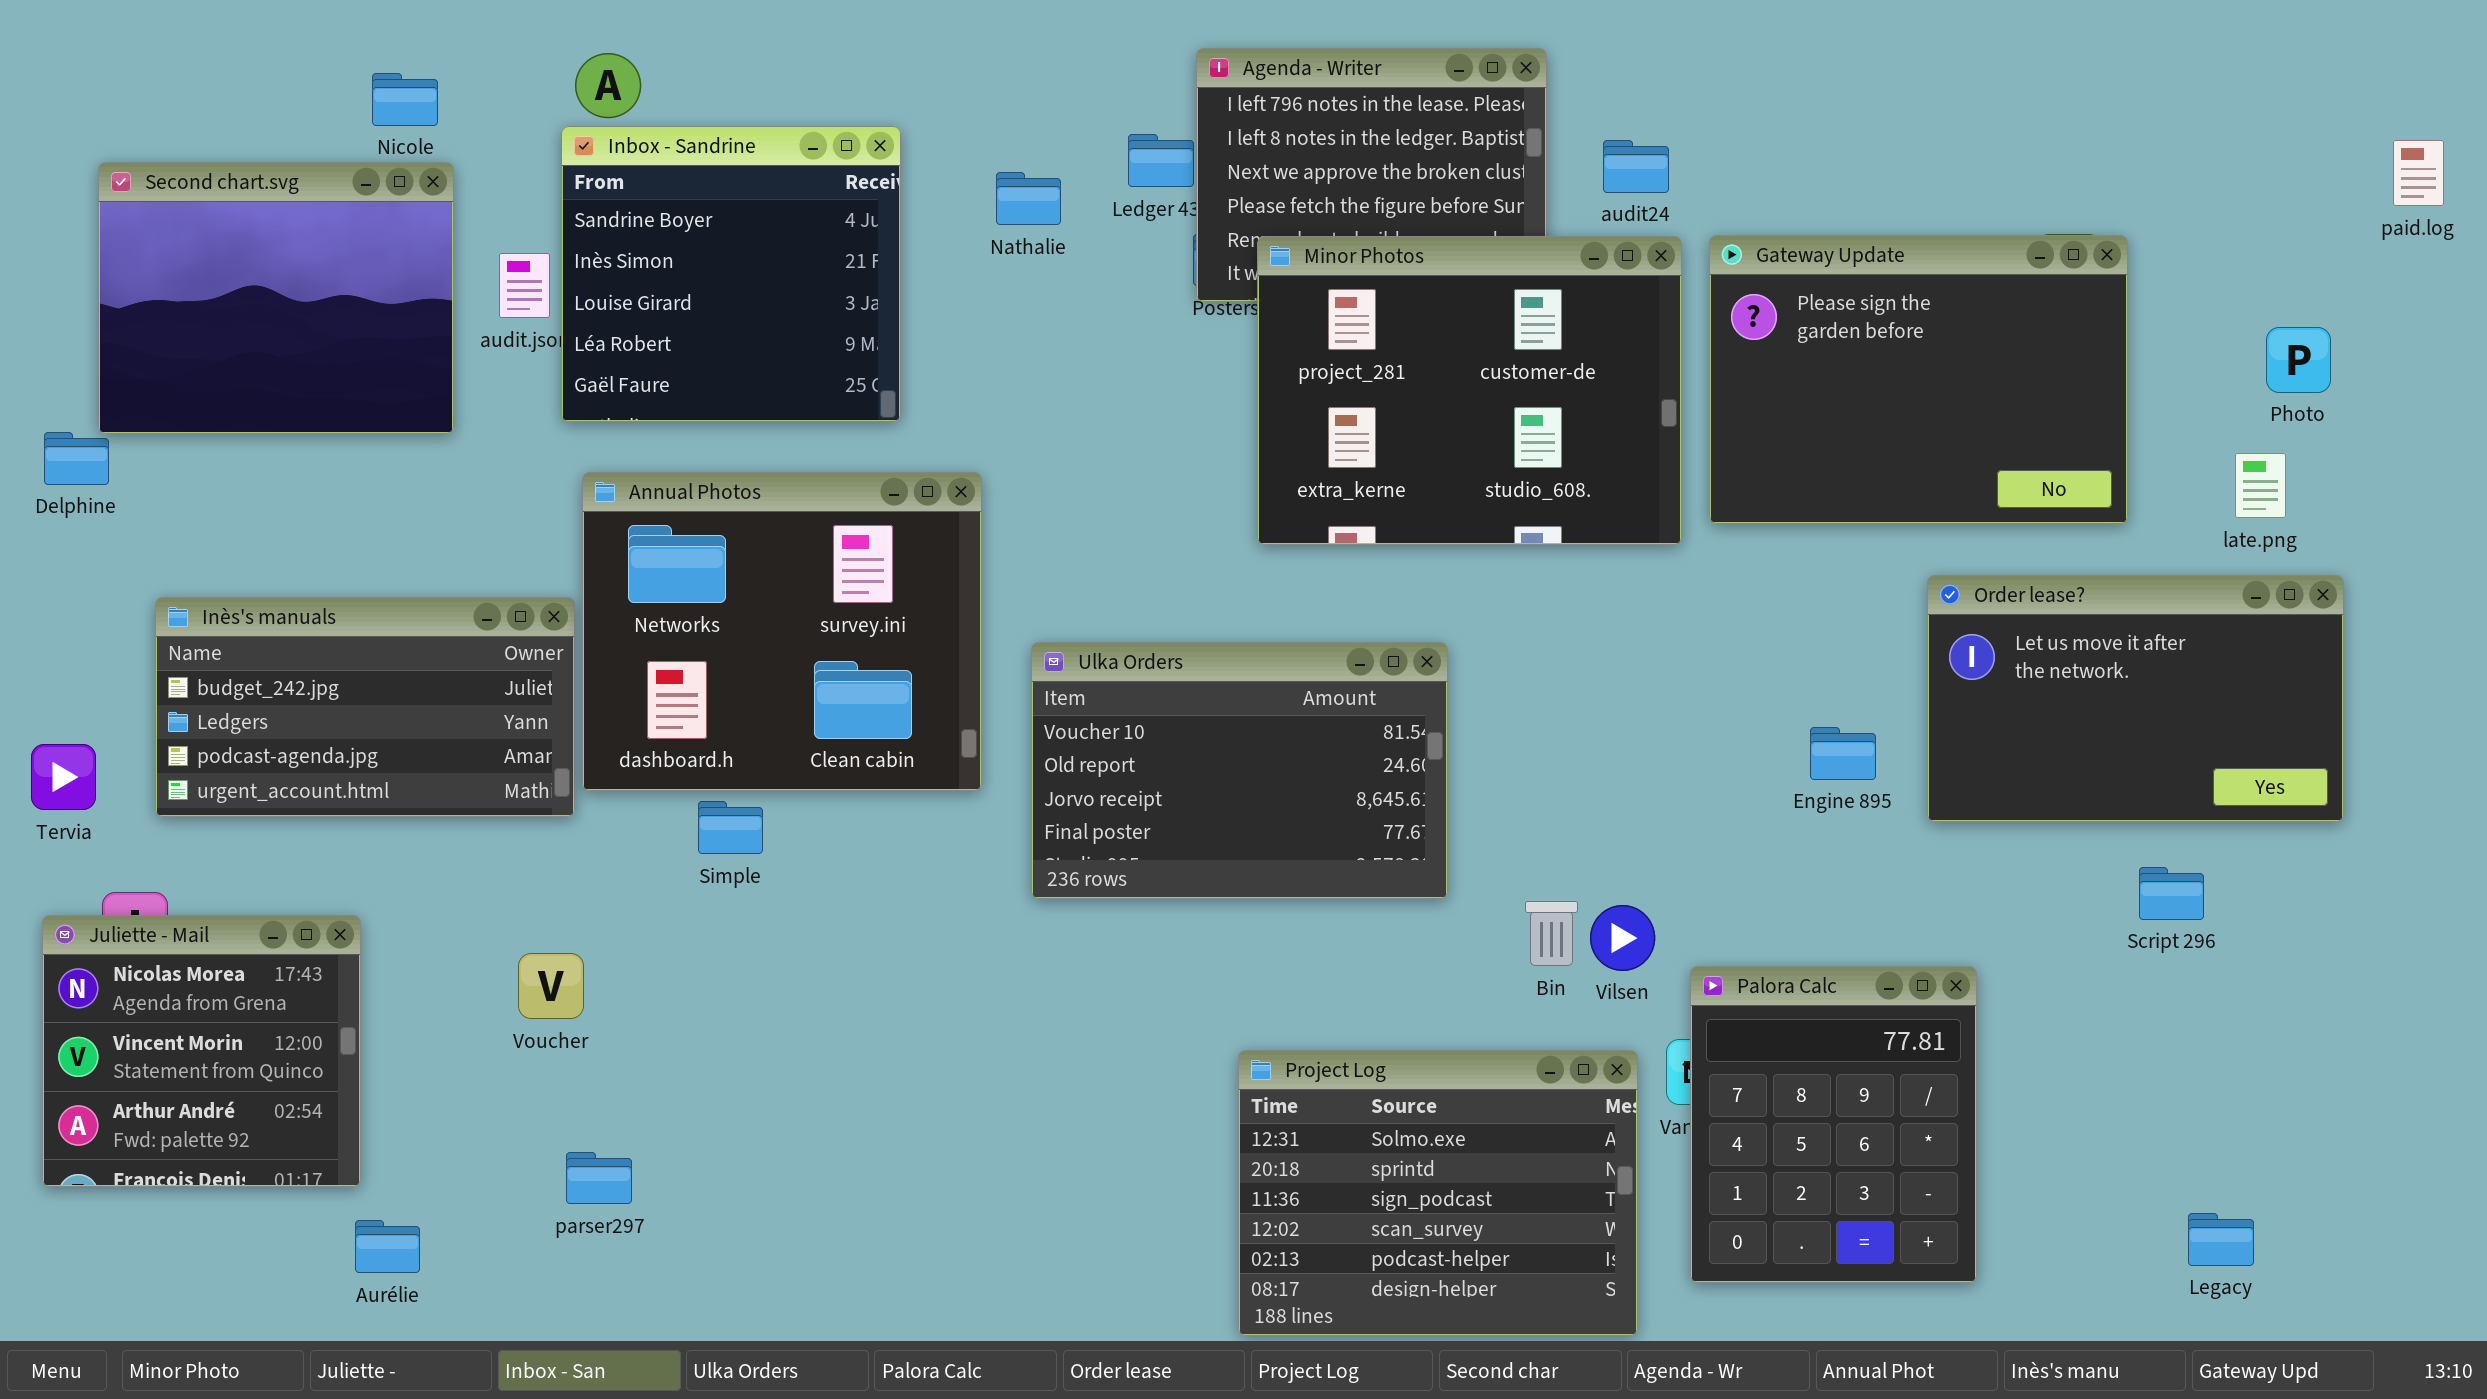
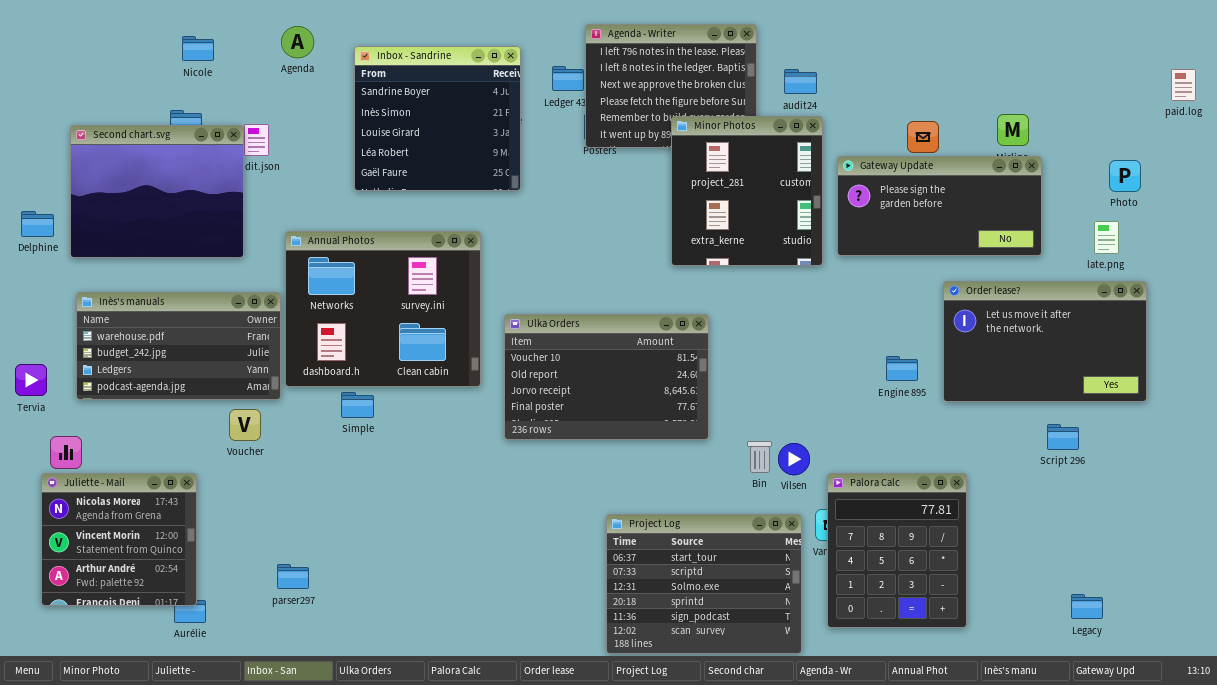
Inbox - Sandrine: [561,126,901,422] -> [354,46,521,191], moved
Second chart.svg: [98,162,454,434] -> [70,125,244,258], moved
Gateway Update: [1709,235,2128,524] -> [837,156,1042,256], resized
Minor Photos: [1257,236,1682,545] -> [671,116,823,266], resized
Inès's manuals: [155,597,575,817] -> [76,292,281,400], scrolled up 1 row
Juliette - Mail: [42,915,361,1187] -> [41,473,197,606], moved
Voucher: [518,953,584,1019] -> [229,409,261,441], moved
Project Log: [1238,1050,1638,1336] -> [606,514,802,654], scrolled up 2 rows

